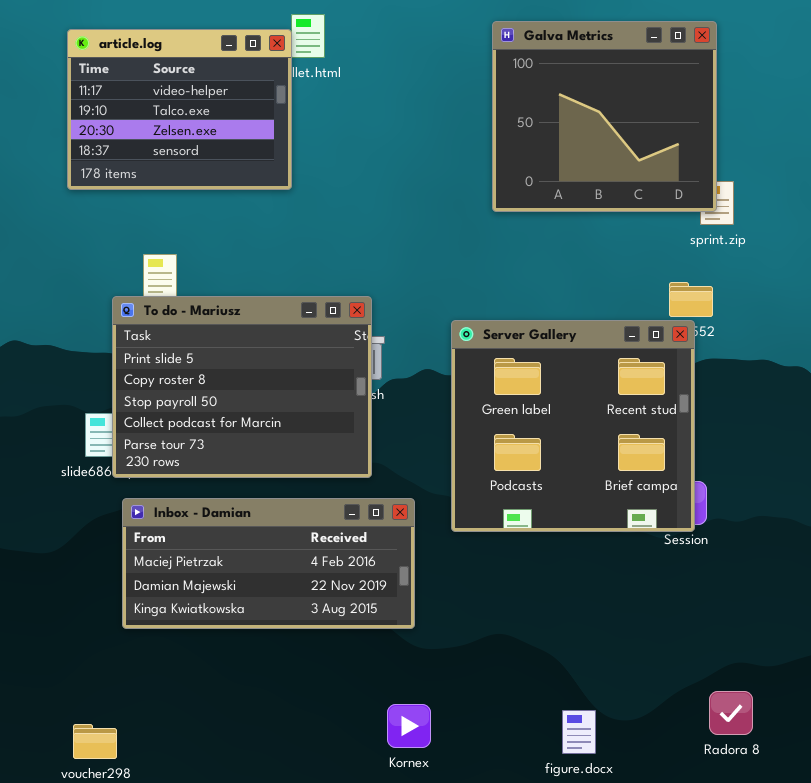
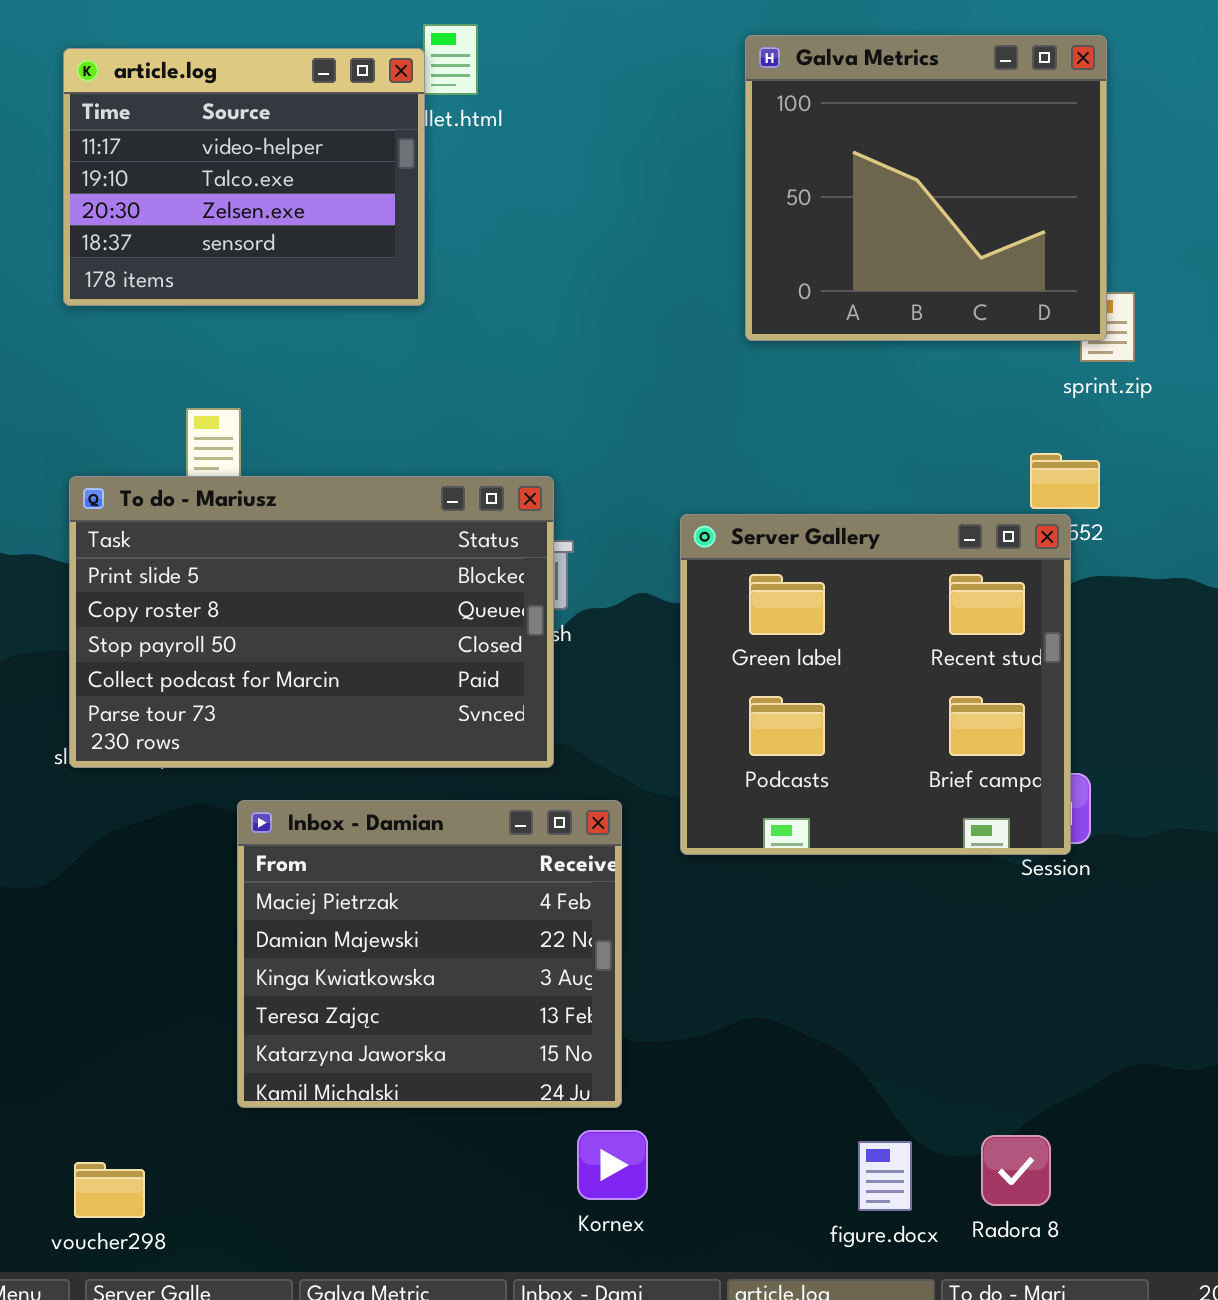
To do - Mariusz: [112,296,372,478] -> [69,476,554,768], resized
Inbox - Damian: [122,498,415,629] -> [237,800,622,1108], resized
Radora 8: [709,691,753,735] -> [981,1135,1051,1206], moved

